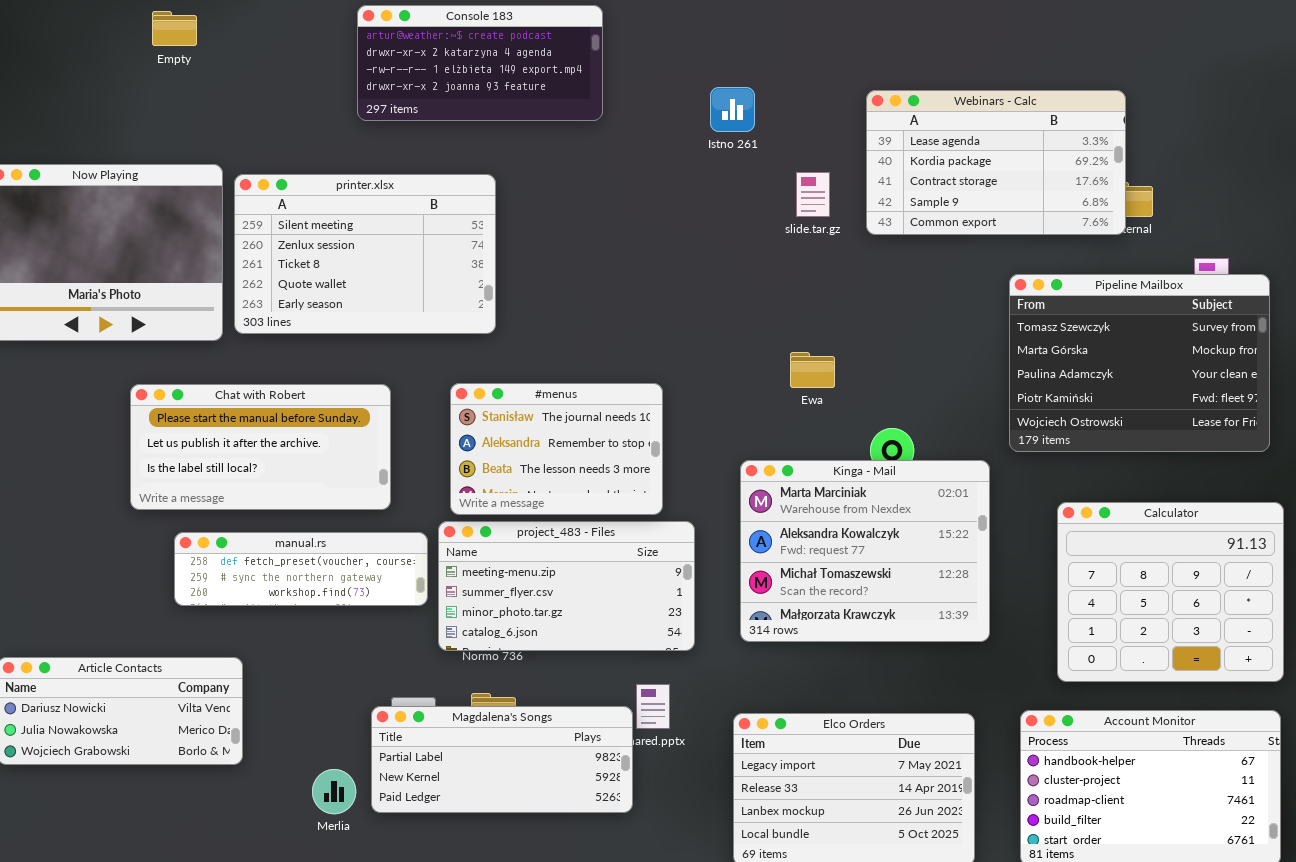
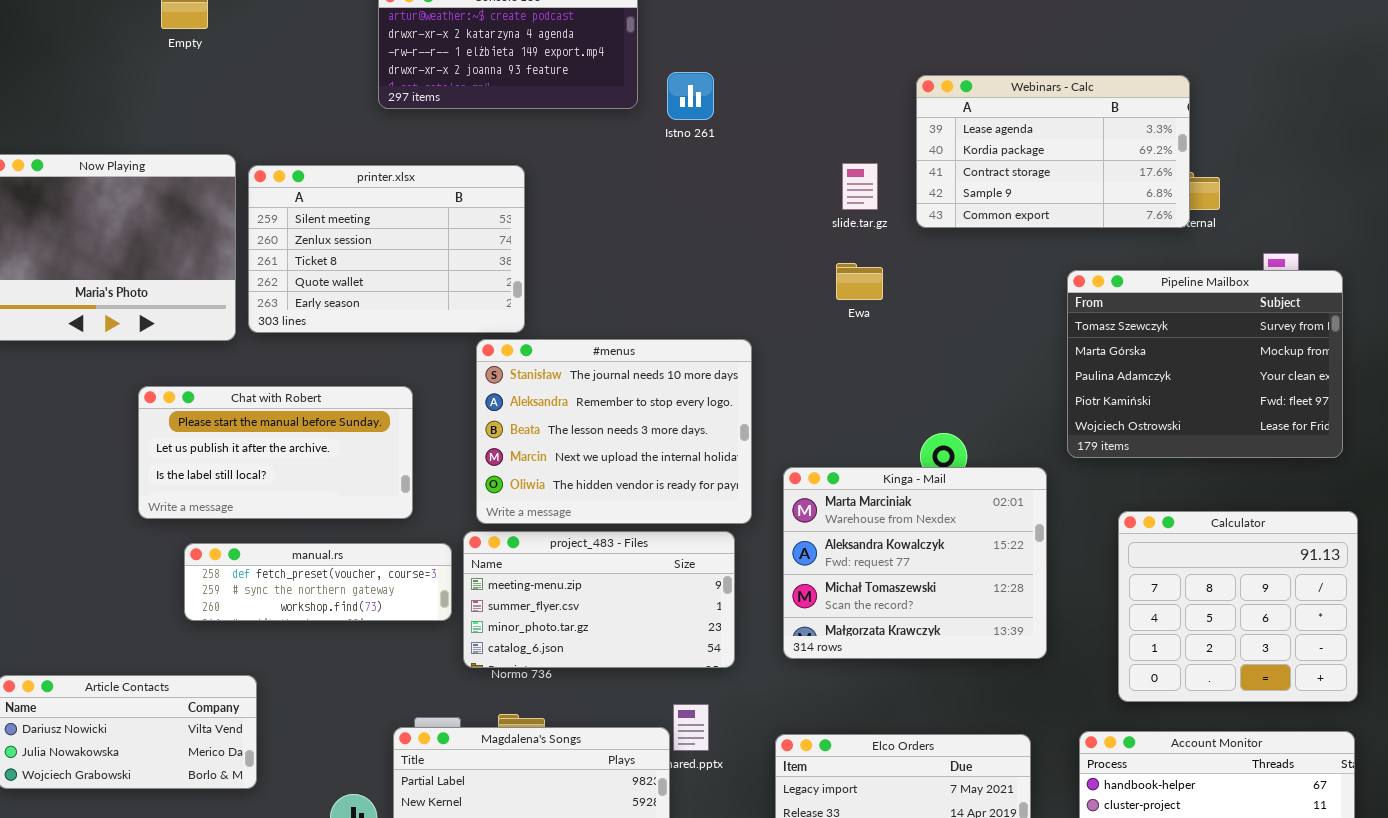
Istno 261: [710,87,755,132] -> [667,72,714,120], moved
Ewa: [790,352,835,388] -> [836,263,883,300], moved
#menus: [450,383,663,515] -> [476,339,752,524], resized

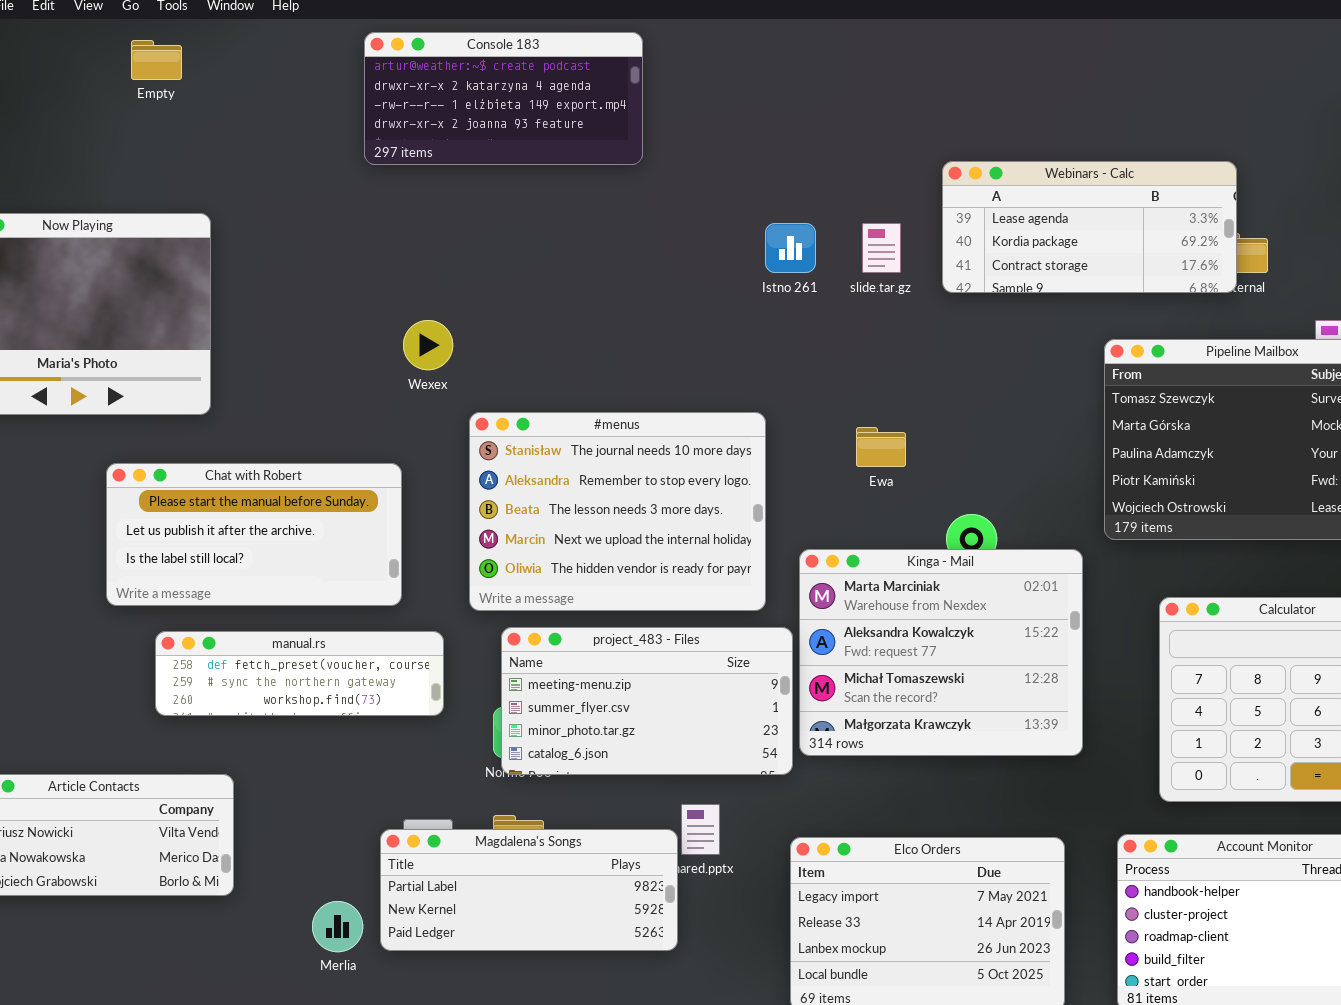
Istno 261: [667,72,714,120] -> [765,223,816,273], moved
Webinars - Calc: [916,75,1190,228] -> [942,161,1237,293], resized
printer.xlsx: [248,165,525,333] -> none, closed
Ewa: [836,263,883,300] -> [856,427,906,467], moved
project_483 - Files: [463,531,735,668] -> [501,627,793,775], moved

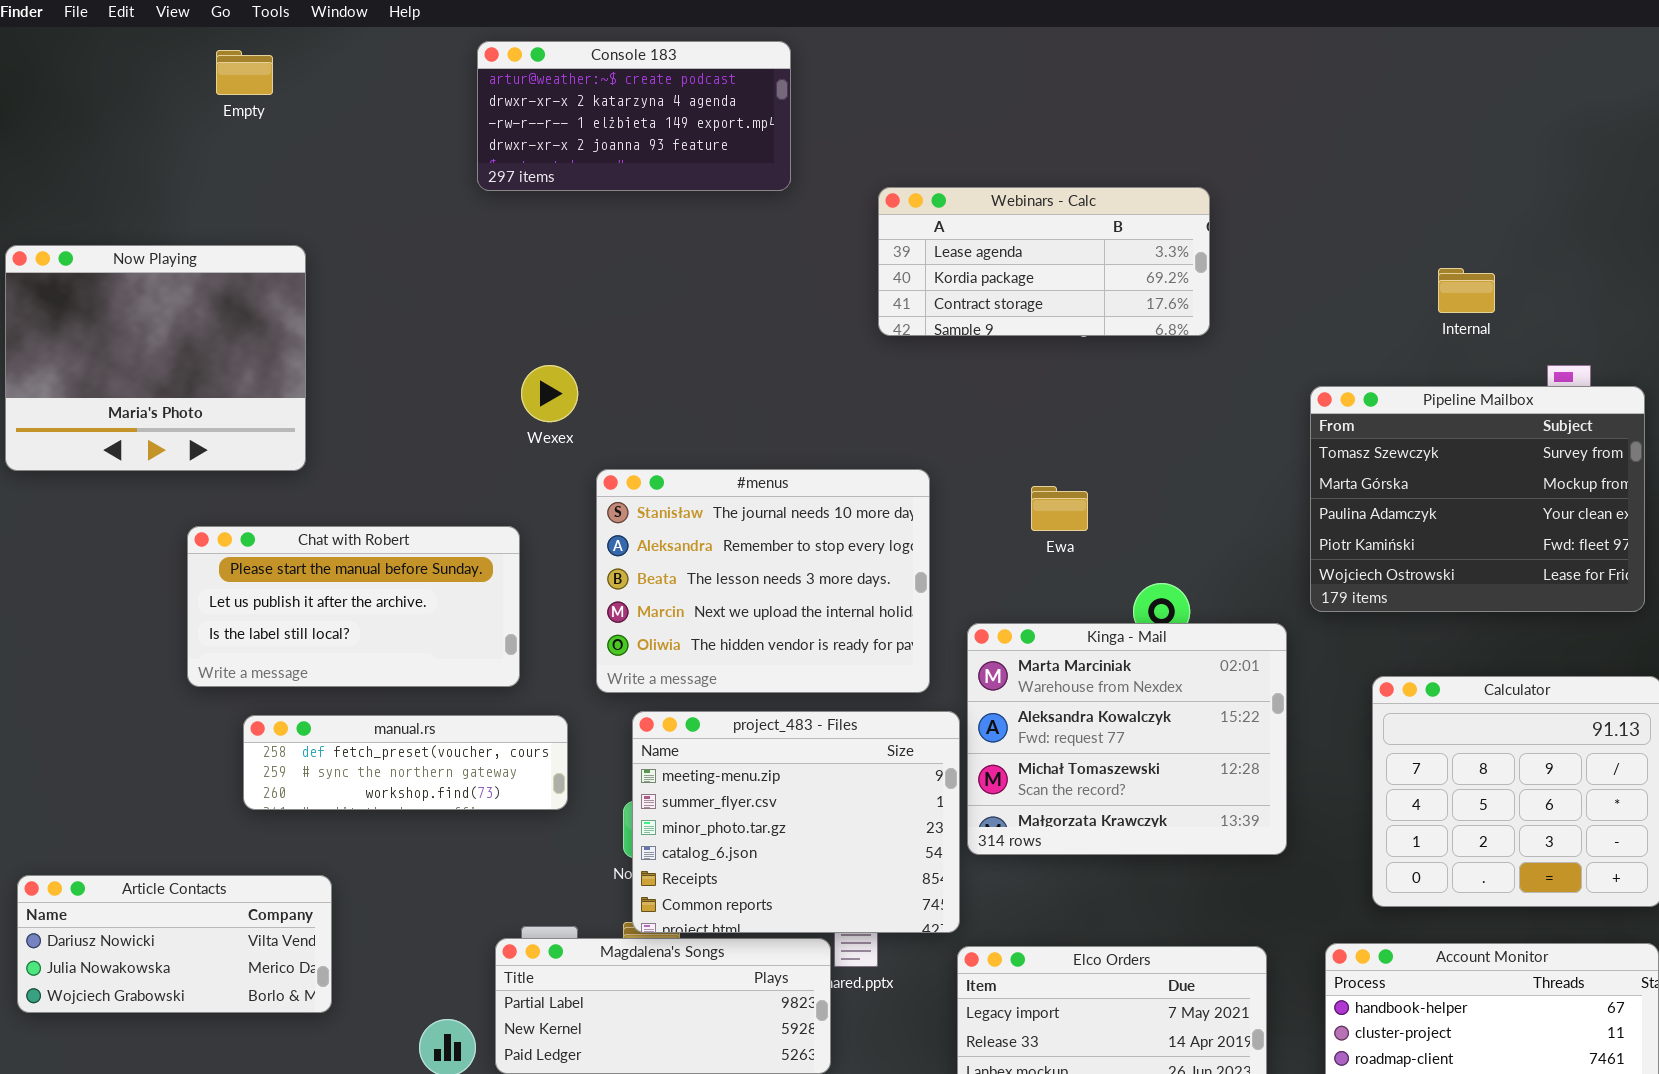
Webinars - Calc: [942,161,1237,293] -> [878,187,1210,336], moved
project_483 - Files: [501,627,793,775] -> [632,711,960,933], resized

